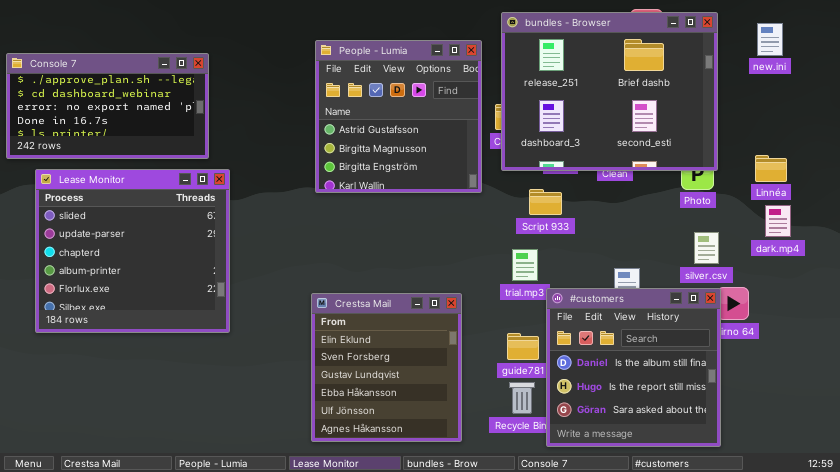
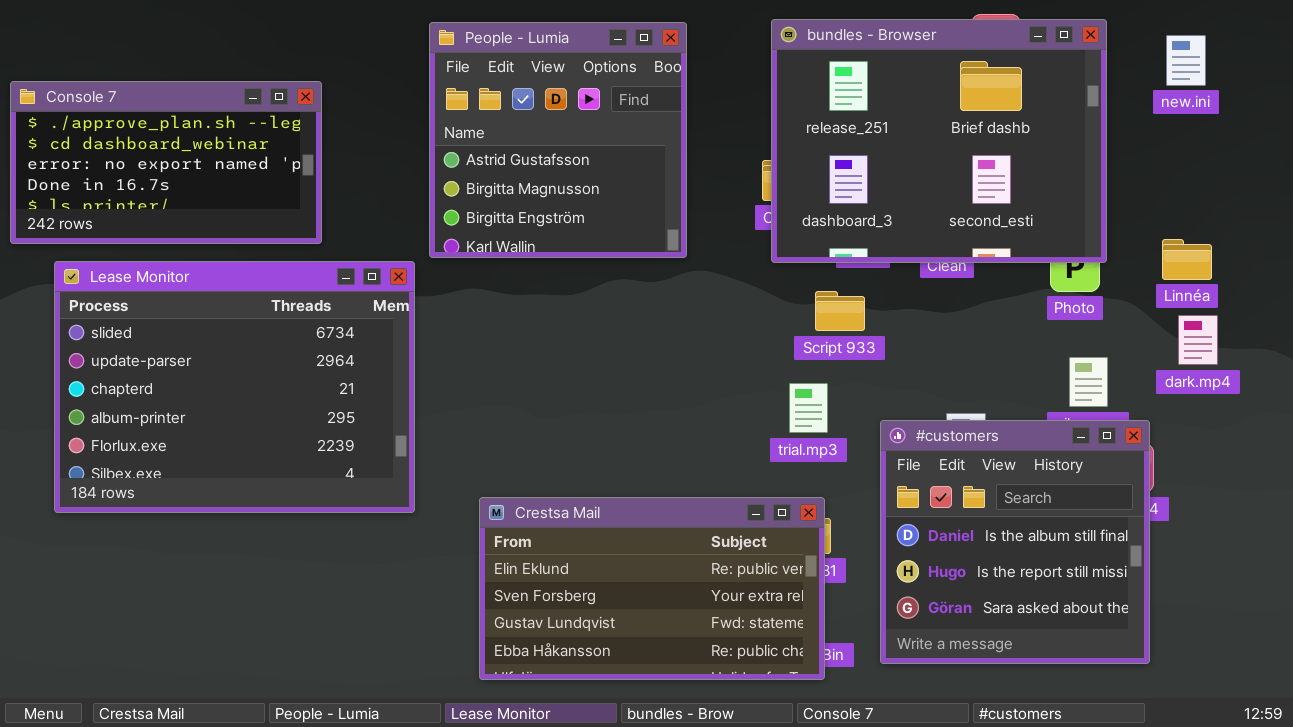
People - Lumia: [315,40,482,193] -> [429,22,687,258], moved
Lease Monitor: [35,169,230,333] -> [54,261,415,513], resized
#customers: [546,288,721,447] -> [880,420,1150,664], moved
Crestsa Mail: [311,293,462,442] -> [479,497,825,680], resized

